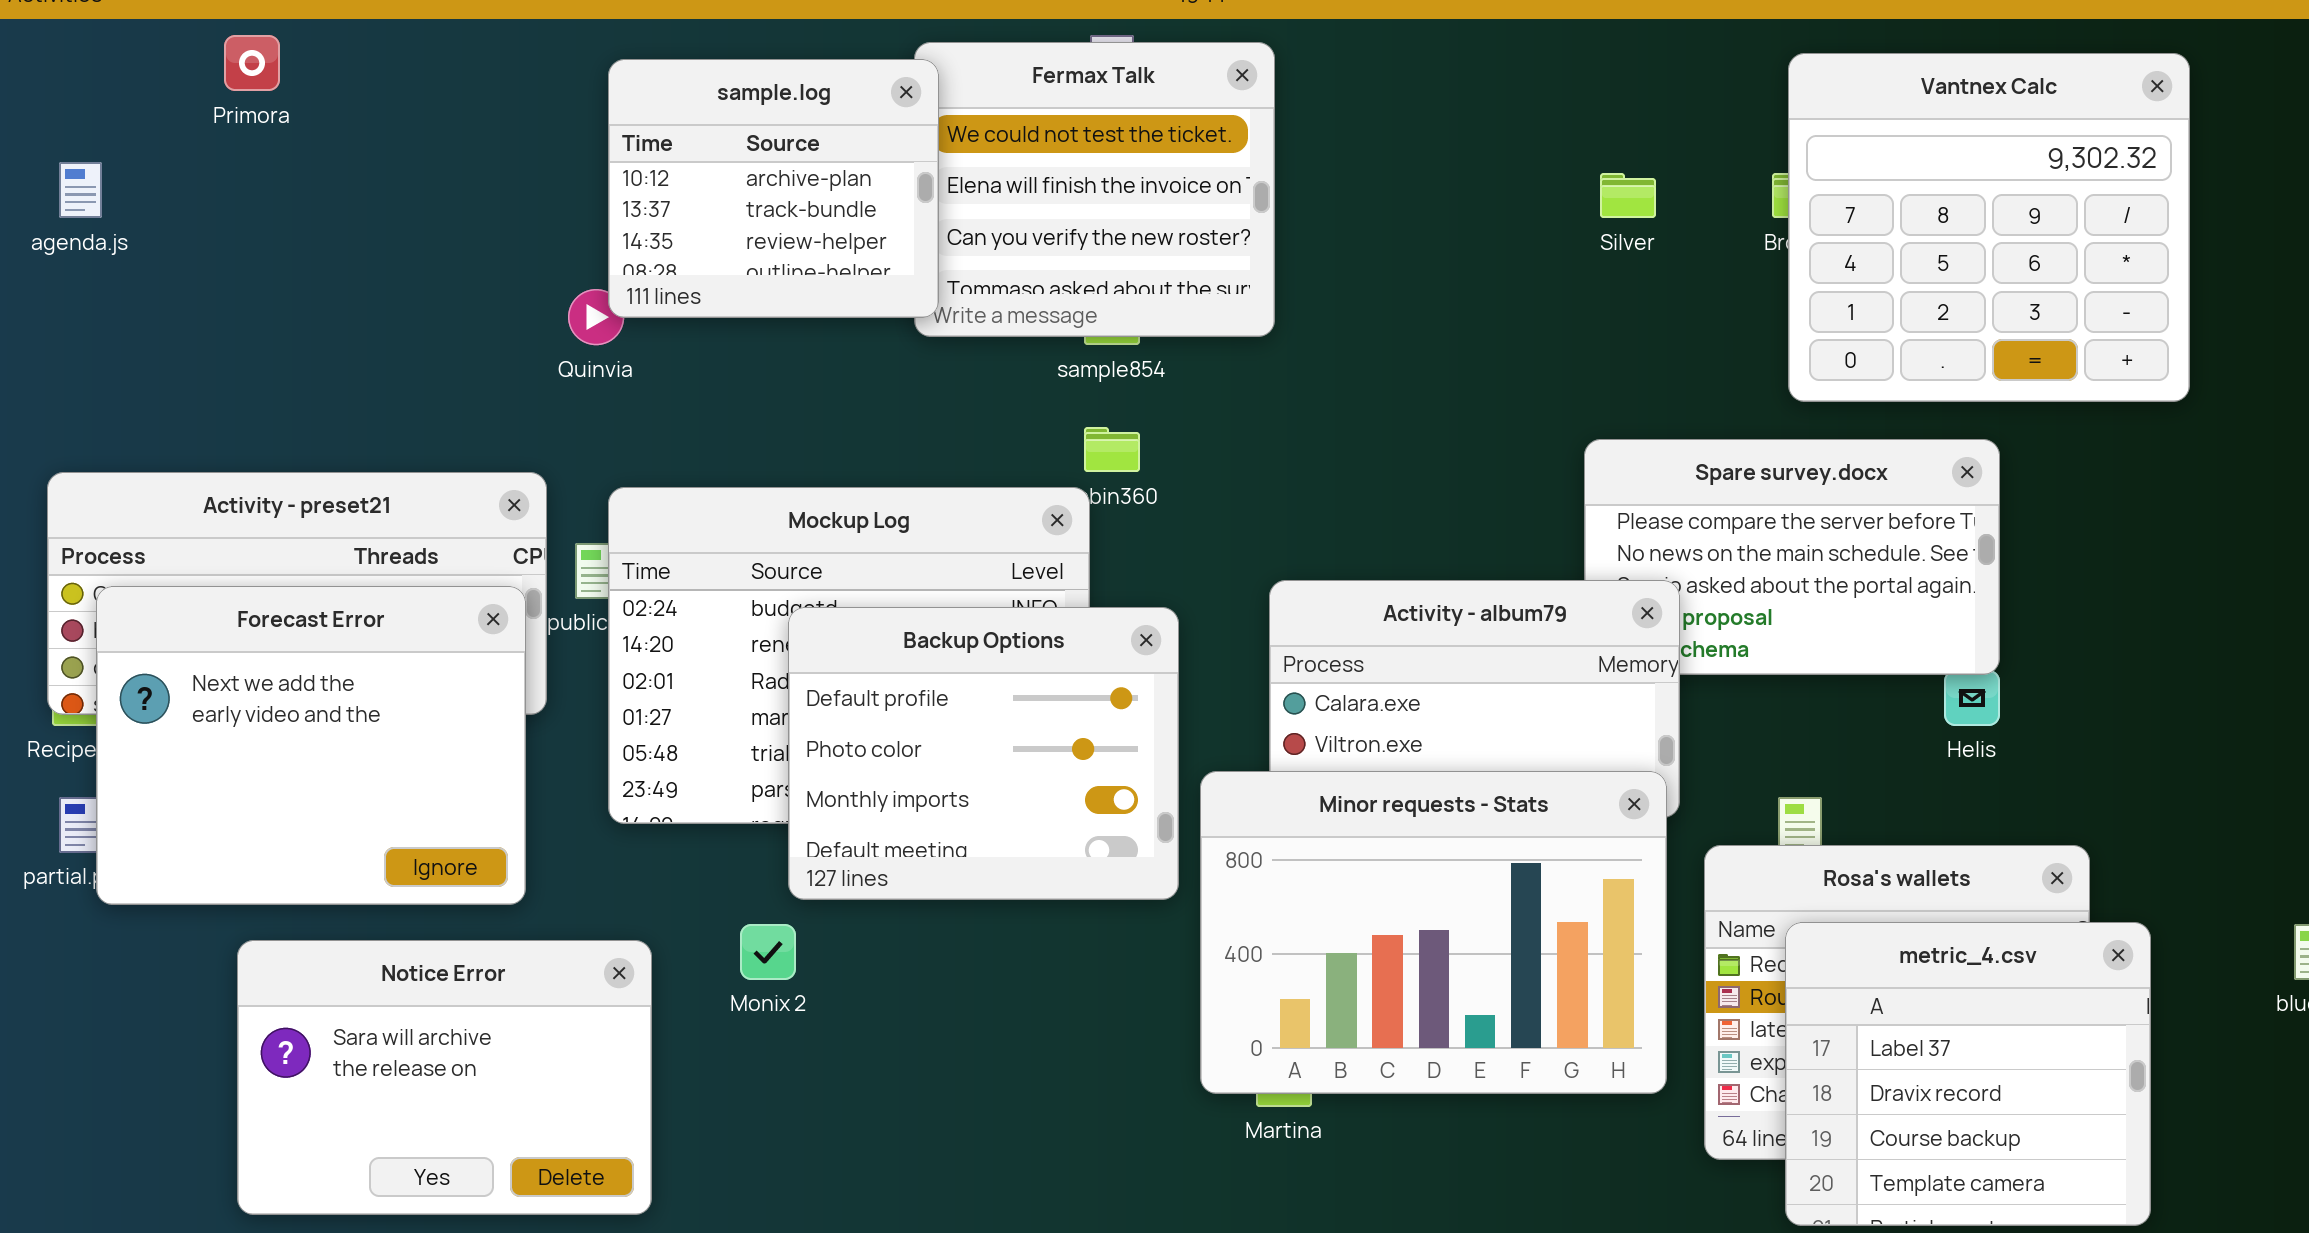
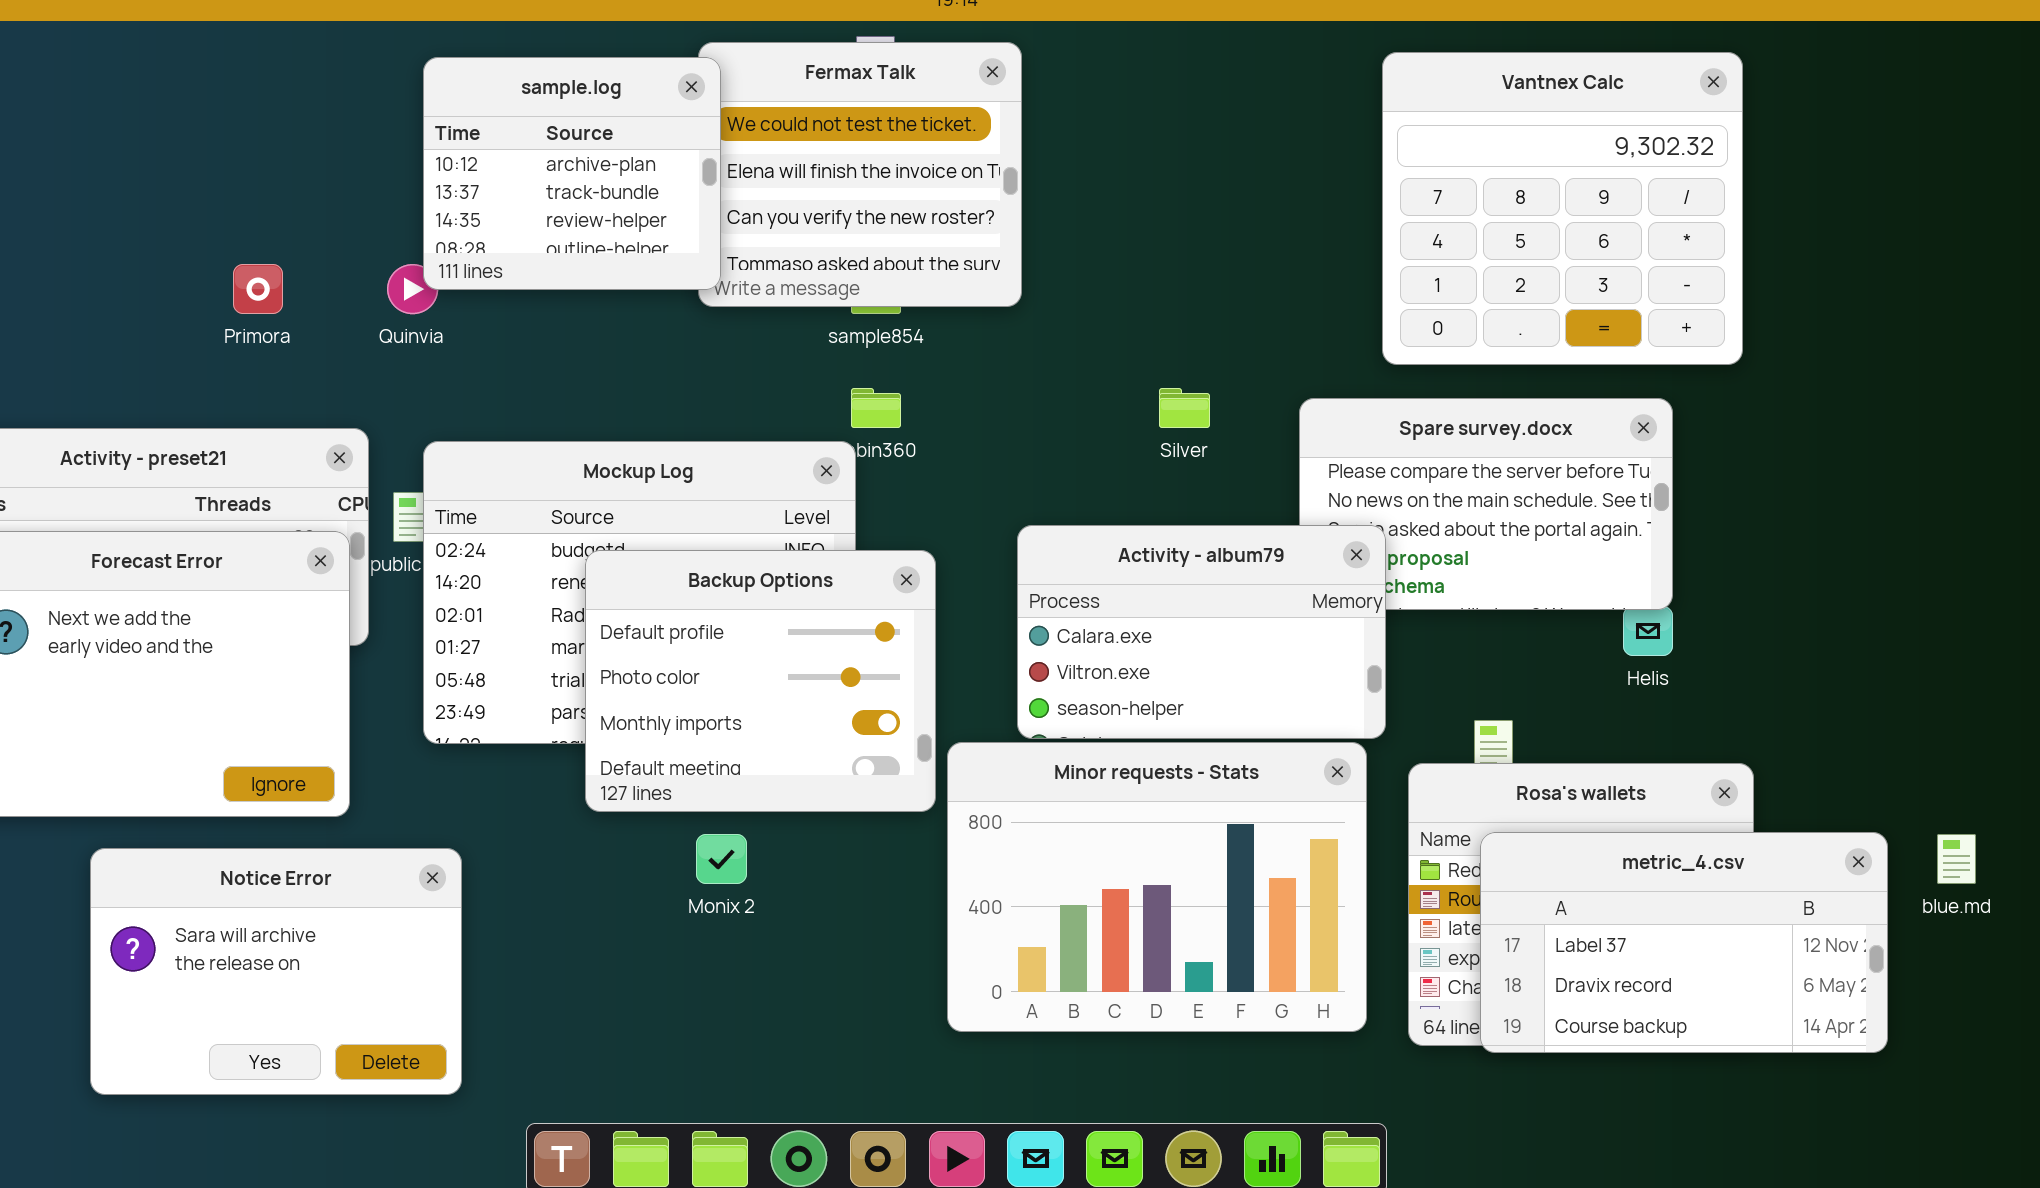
Primora: [224,35,280,91] -> [233,264,283,314], moved
Vantnex Calc: [1788,53,2190,402] -> [1382,52,1743,365], moved
Silver: [1600,173,1656,218] -> [1159,388,1210,428], moved
Minor requests - Stats: [1200,771,1667,1094] -> [947,742,1367,1032], moved
metric_4.csv: [1785,922,2151,1226] -> [1480,832,1888,1053], resized
Monix 2: [740,924,796,980] -> [696,834,747,884], moved

